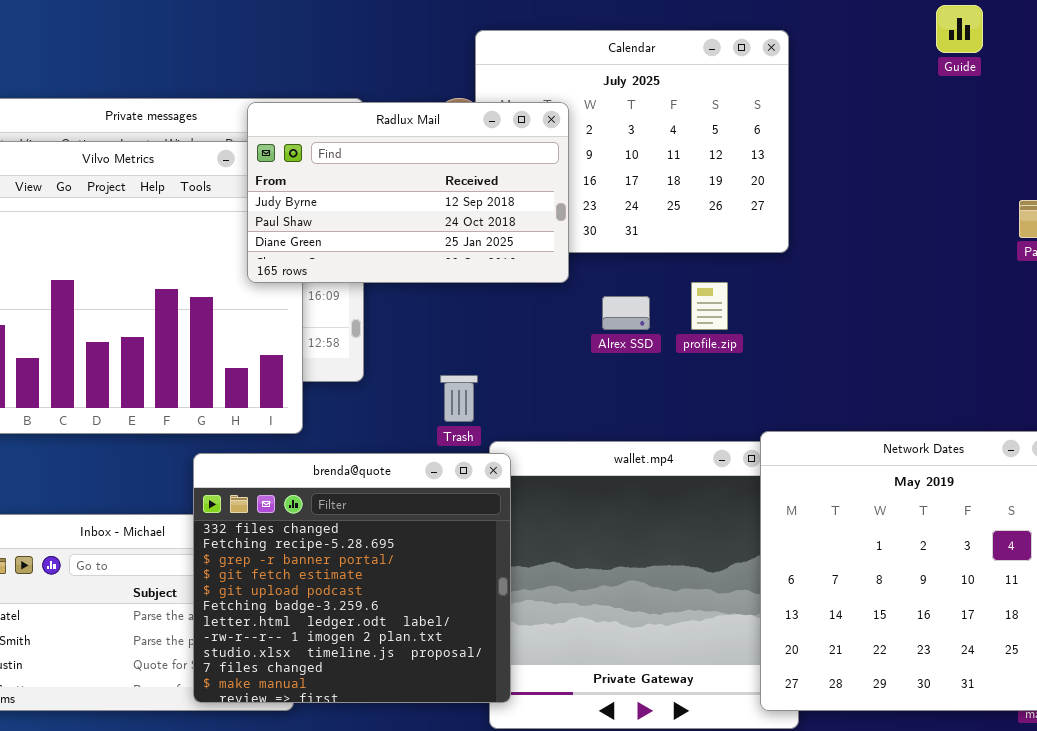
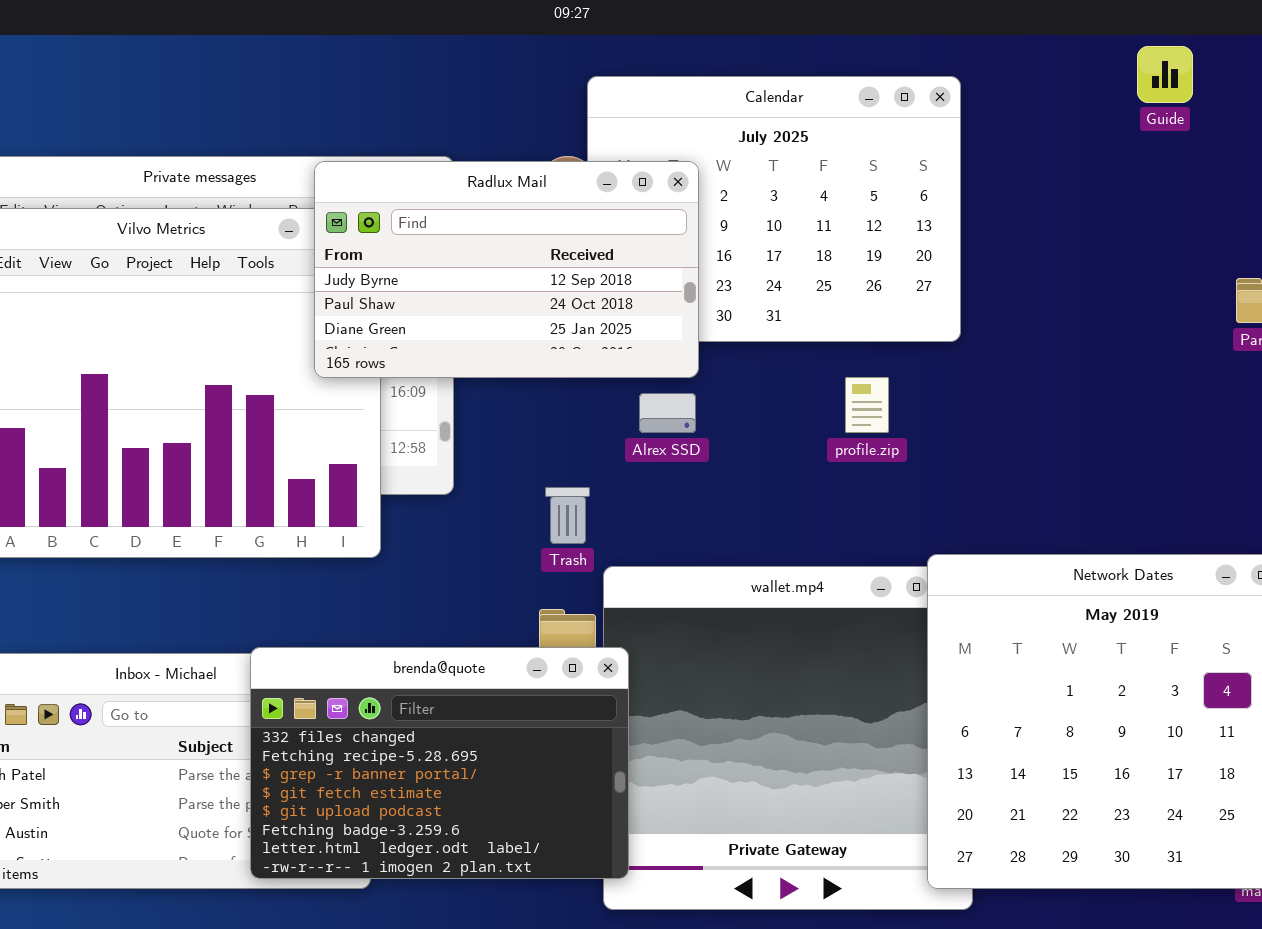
Alrex SSD: [602,296,650,330] -> [639,393,696,433], moved
brenda@quote: [193,453,511,703] -> [250,647,629,879], resized

